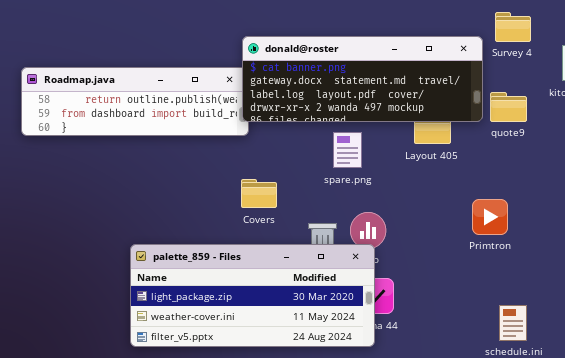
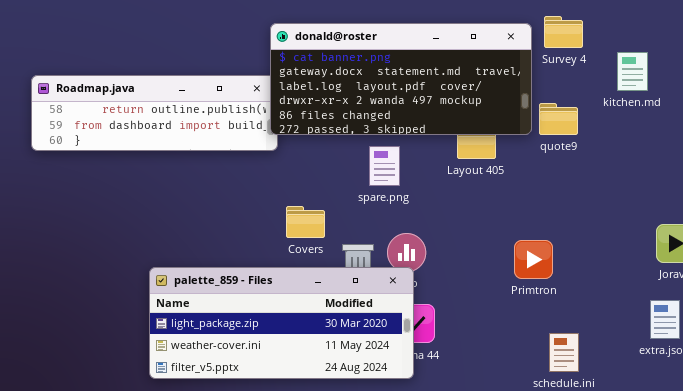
donald@roster: [242,36,483,122] -> [270,23,532,135], resized
Covers: [241,179,277,208] -> [286,206,325,238], moved
Primtron: [472,199,508,235] -> [514,240,553,279], moved

